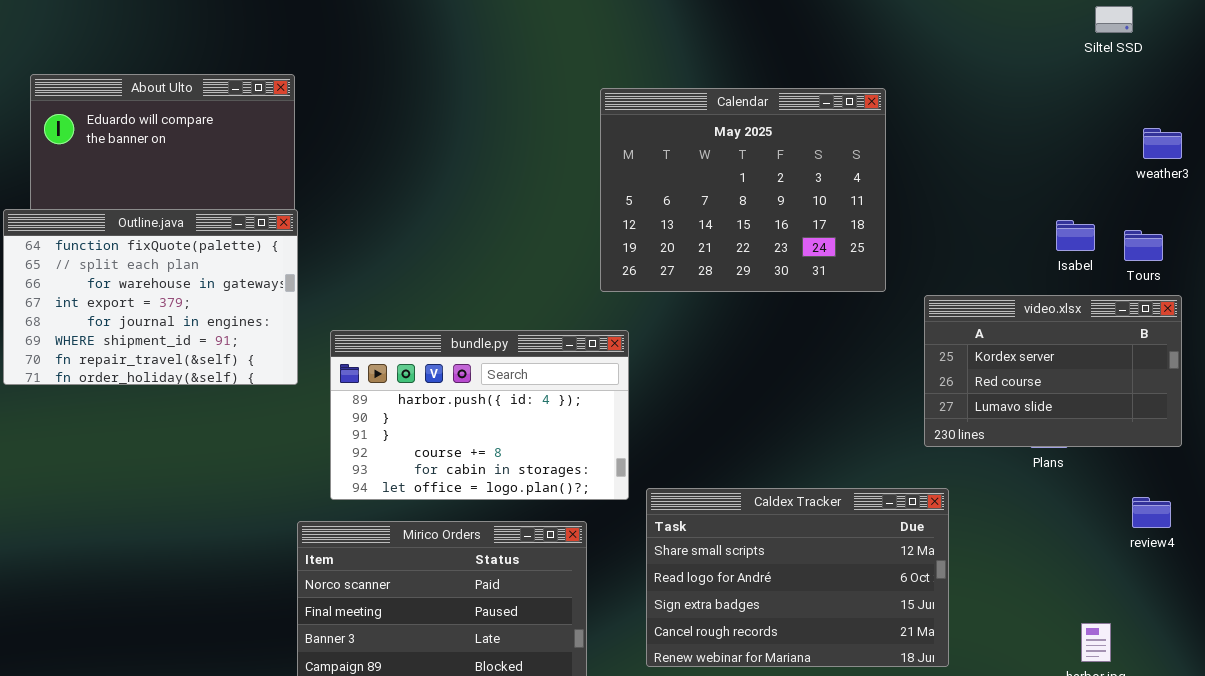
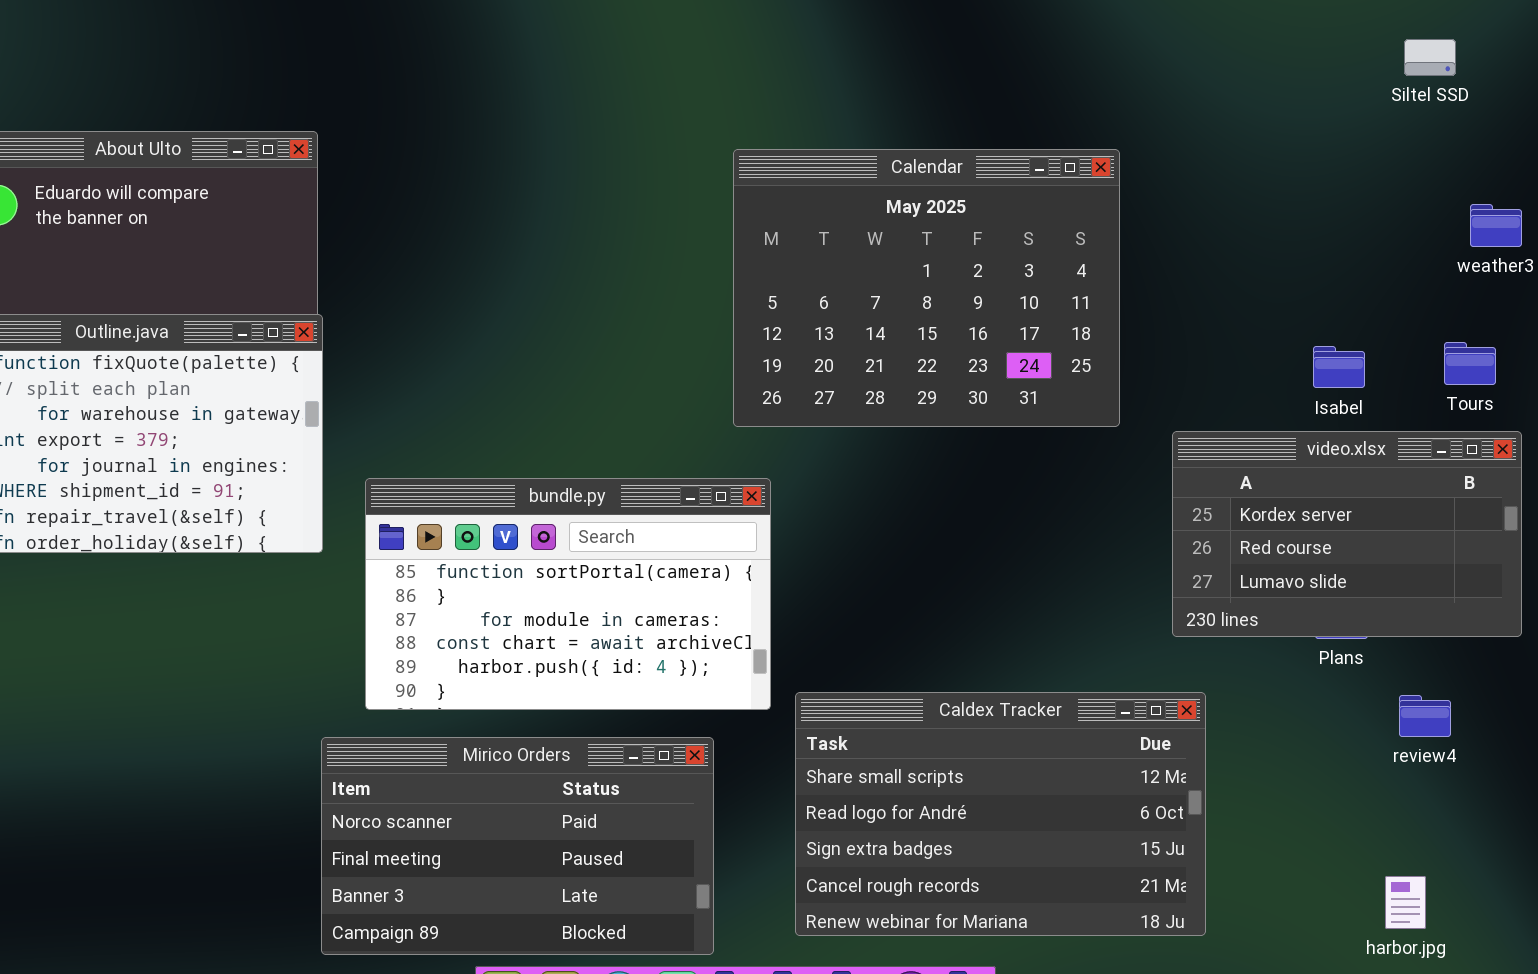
Isabel: [1056,220,1095,251] -> [1313,346,1365,388], moved
bundle.py: [330,330,629,500] -> [365,478,771,710], scrolled up 4 rows
review4: [1132,497,1171,528] -> [1399,695,1451,737], moved

